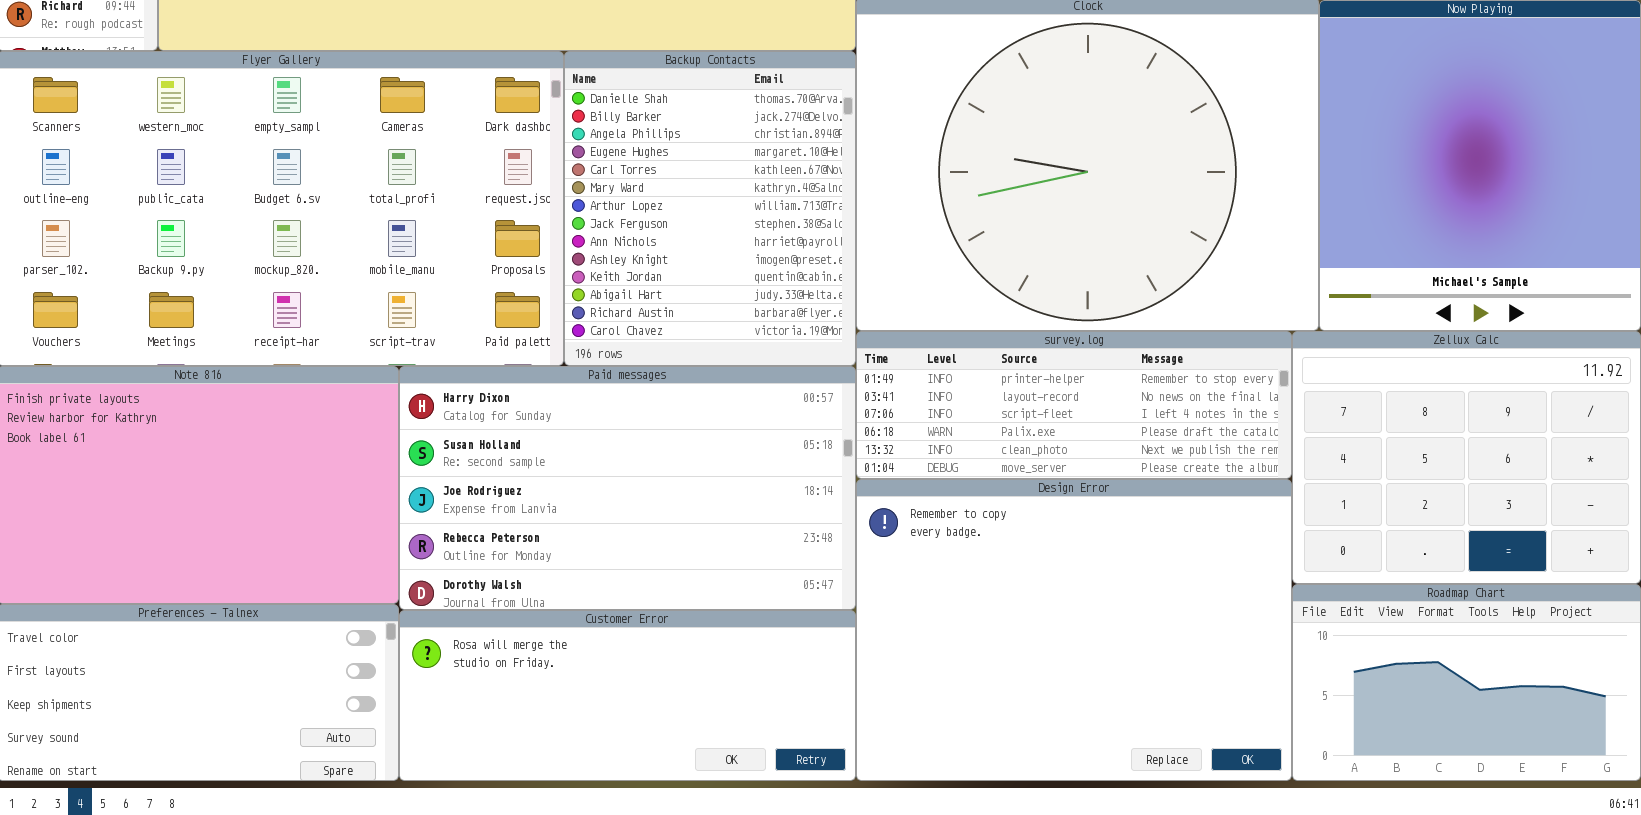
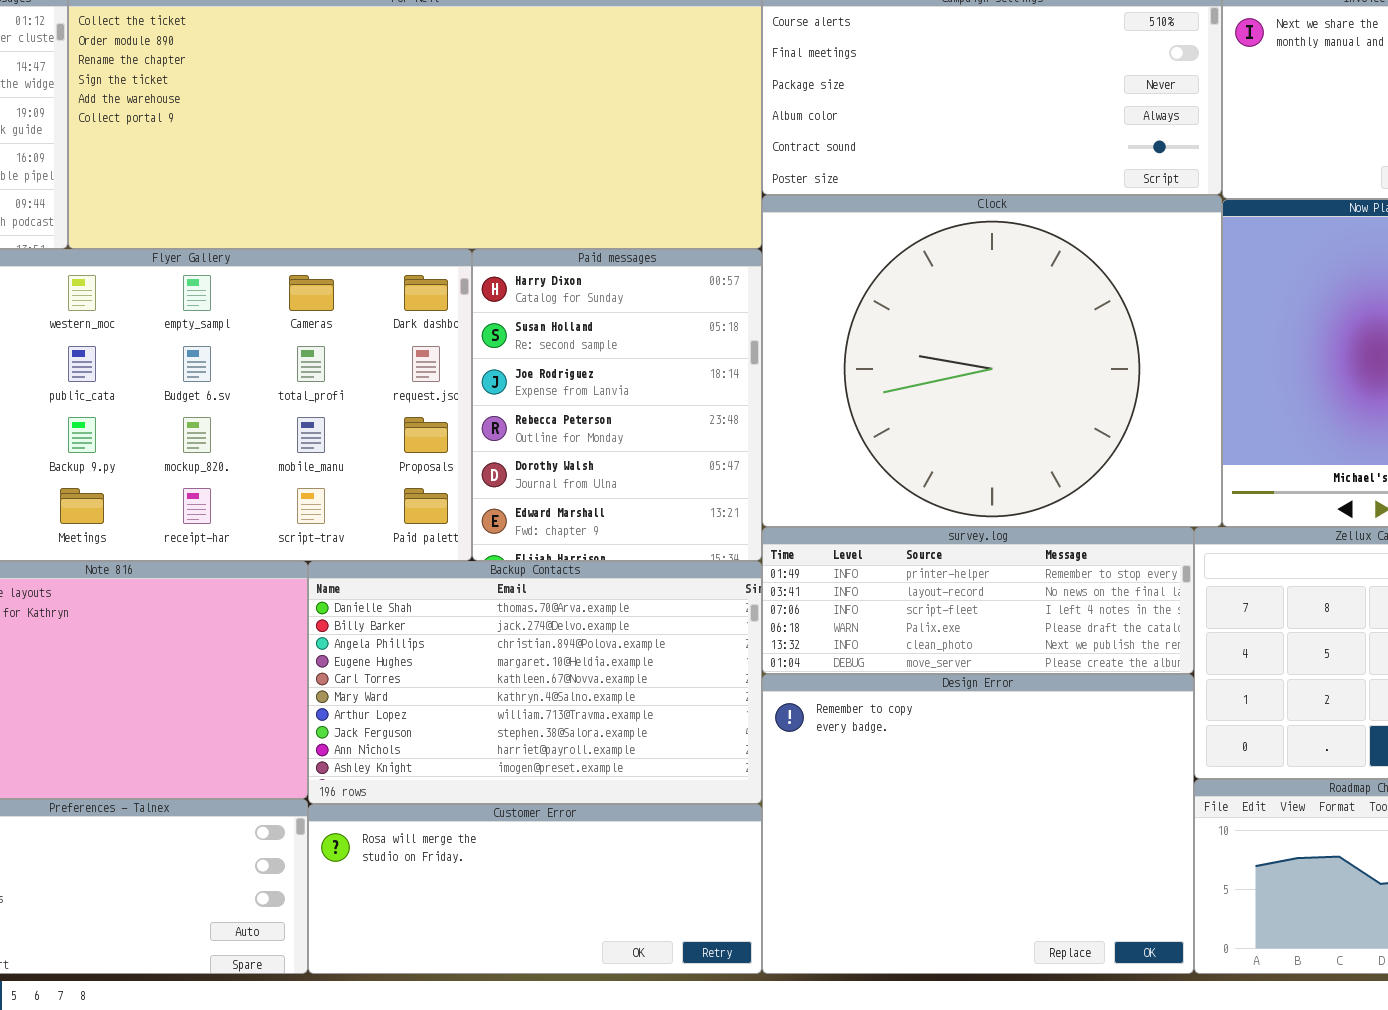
Backup Contacts: [564,51,856,366] -> [308,561,762,804], moved, resized
Paid messages: [399,366,856,610] -> [472,249,762,561], moved, resized

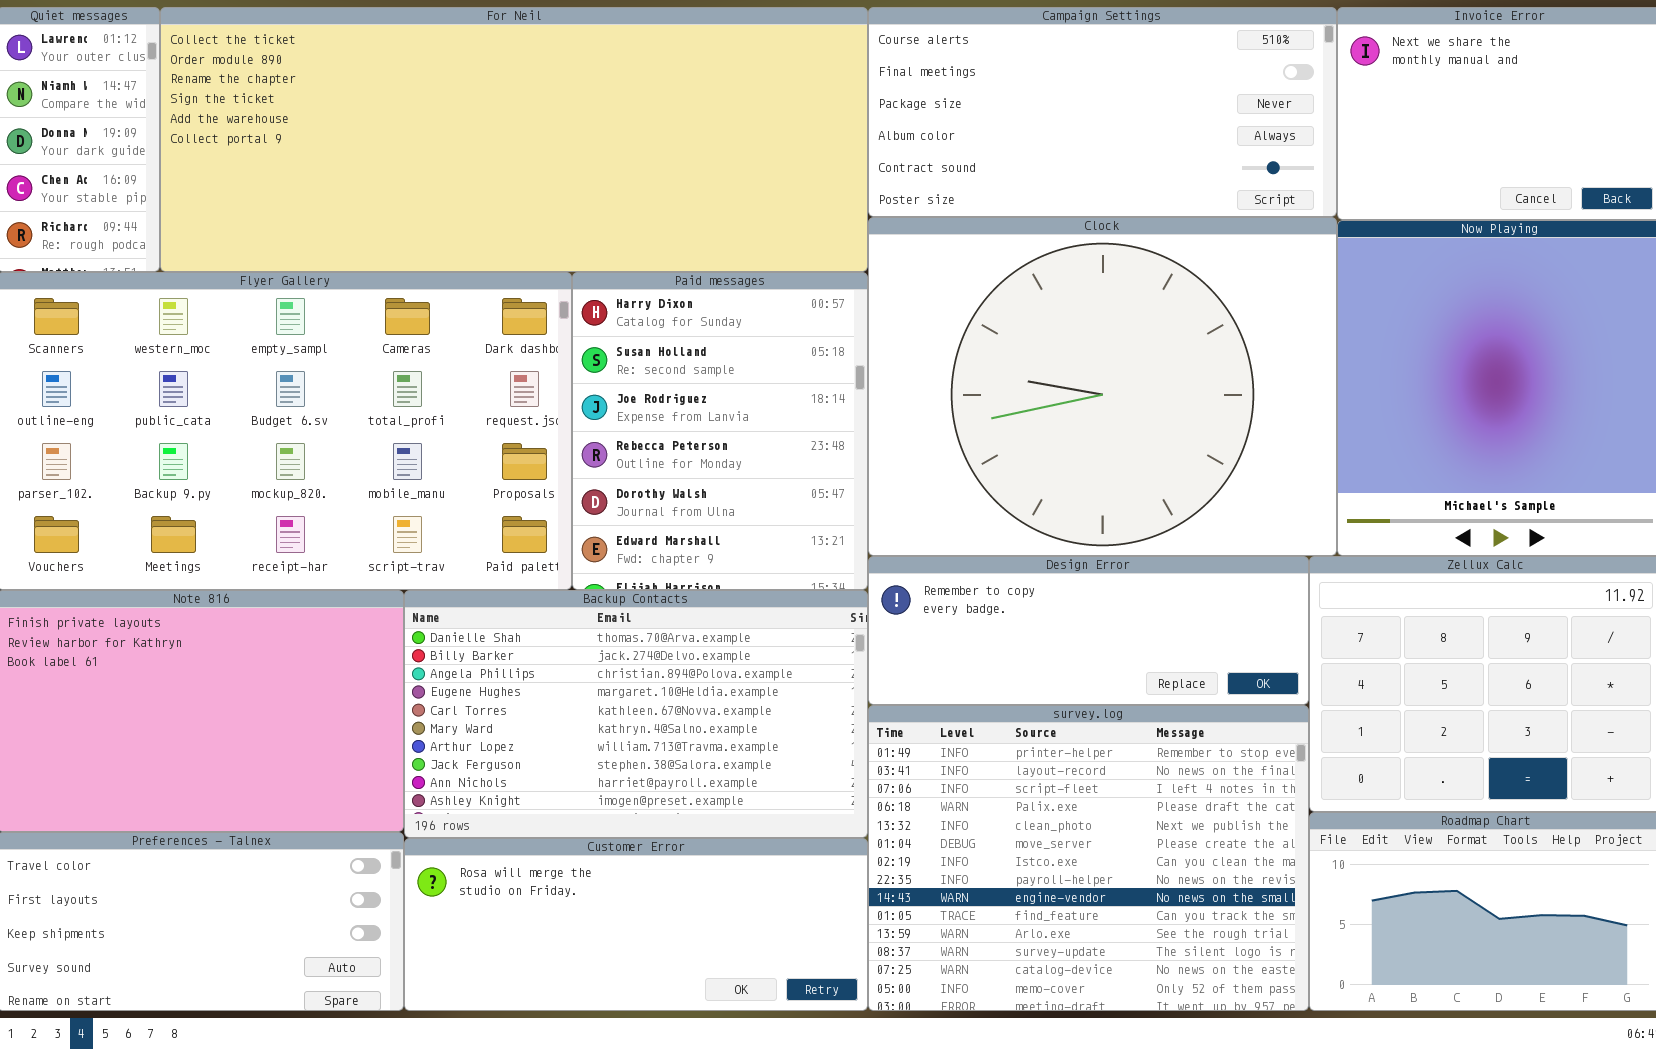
survey.log: [762,527,1194,674] -> [868,705,1309,1011], moved, resized
Design Error: [762,674,1194,974] -> [868,556,1309,705], moved, resized

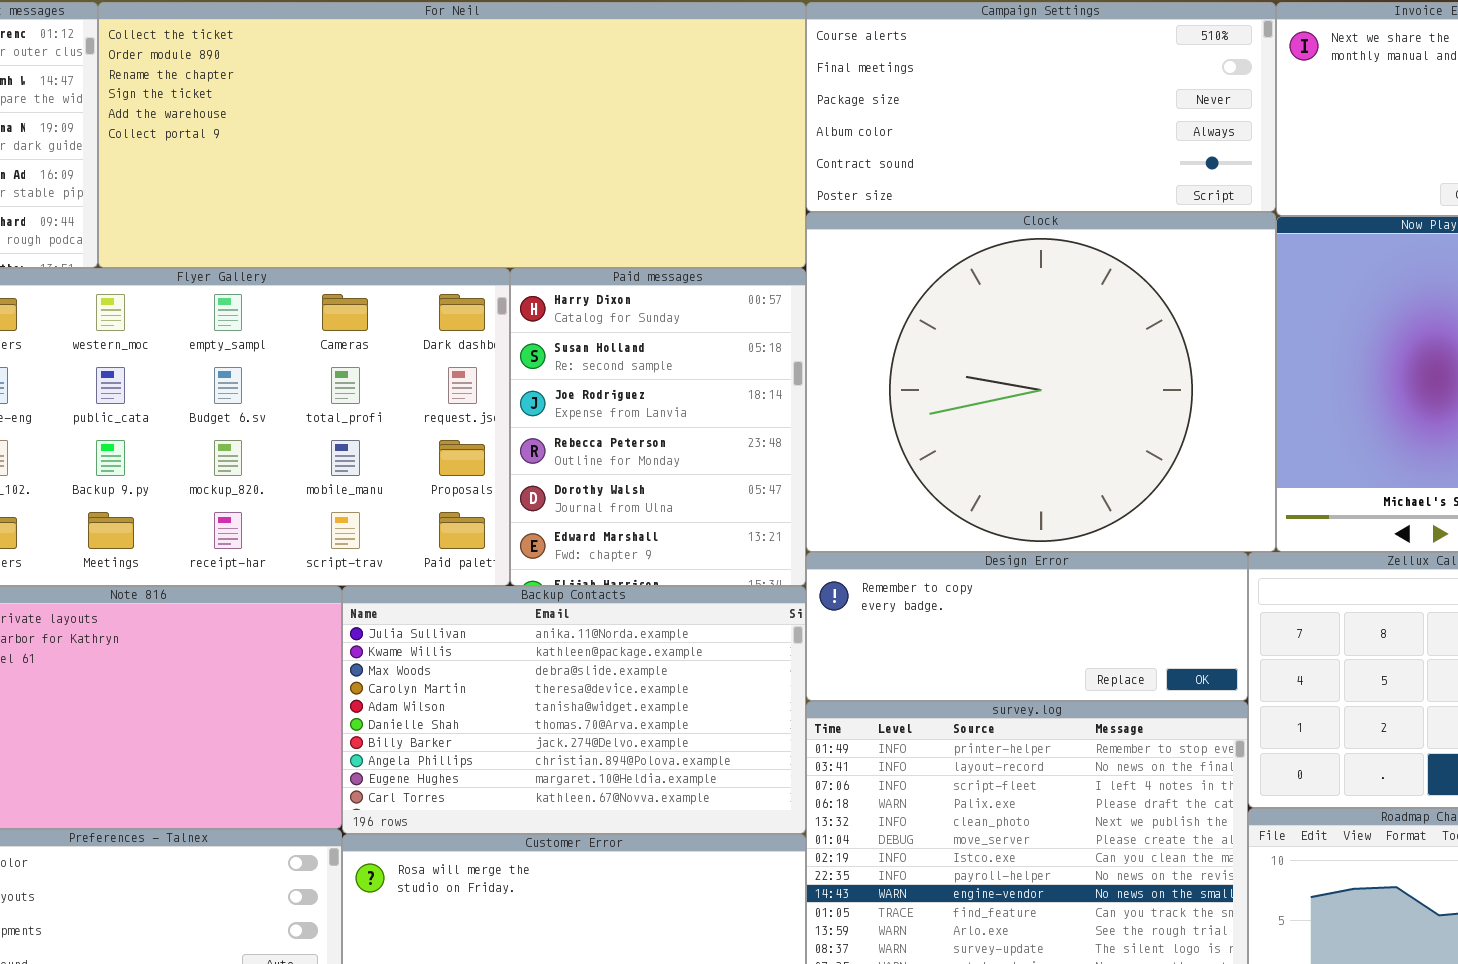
Backup Contacts: [404,590,868,838] -> [342,586,806,834], scrolled up 5 rows

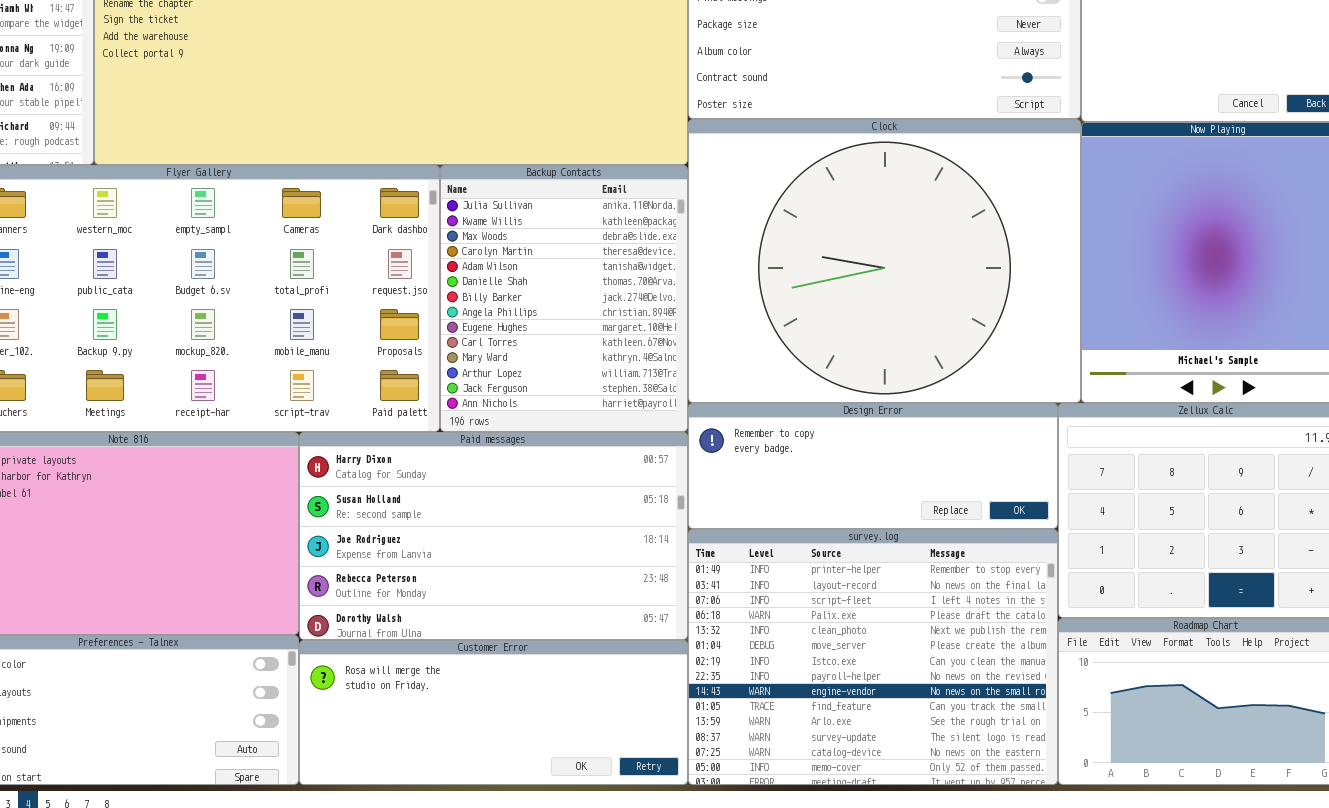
Paid messages: [510,268,806,586] -> [299,432,688,640], moved, resized
Backup Contacts: [342,586,806,834] -> [440,165,688,432], moved, resized

